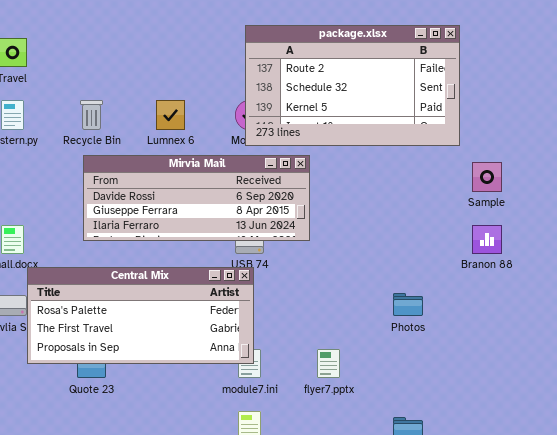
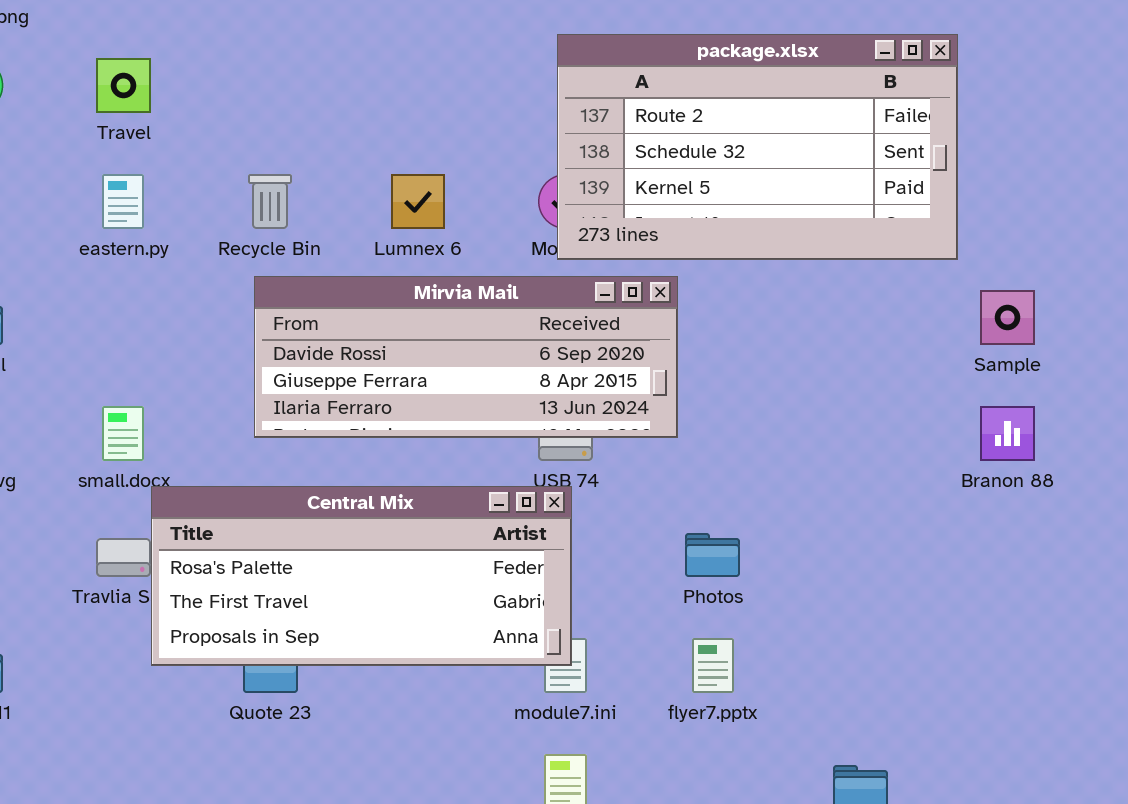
Photos: [393,293,423,316] -> [685,533,740,577], moved

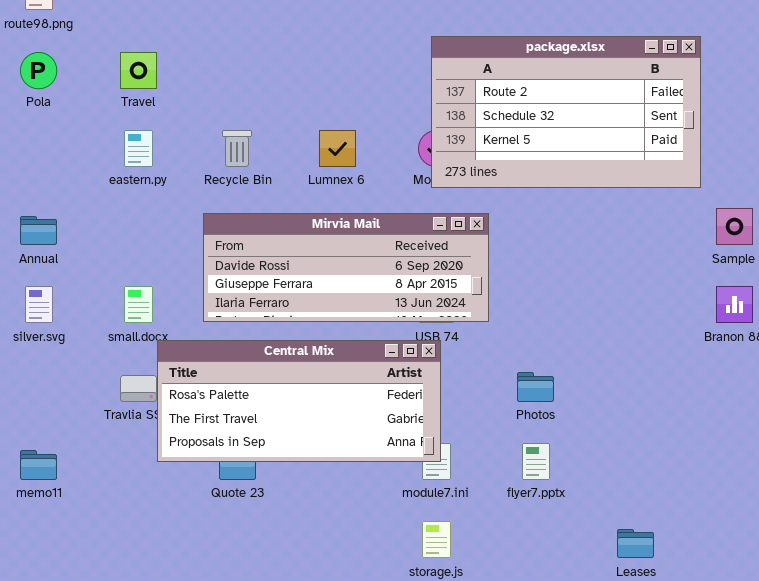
Mirvia Mail: [254,276,678,438] -> [203,213,489,322], moved

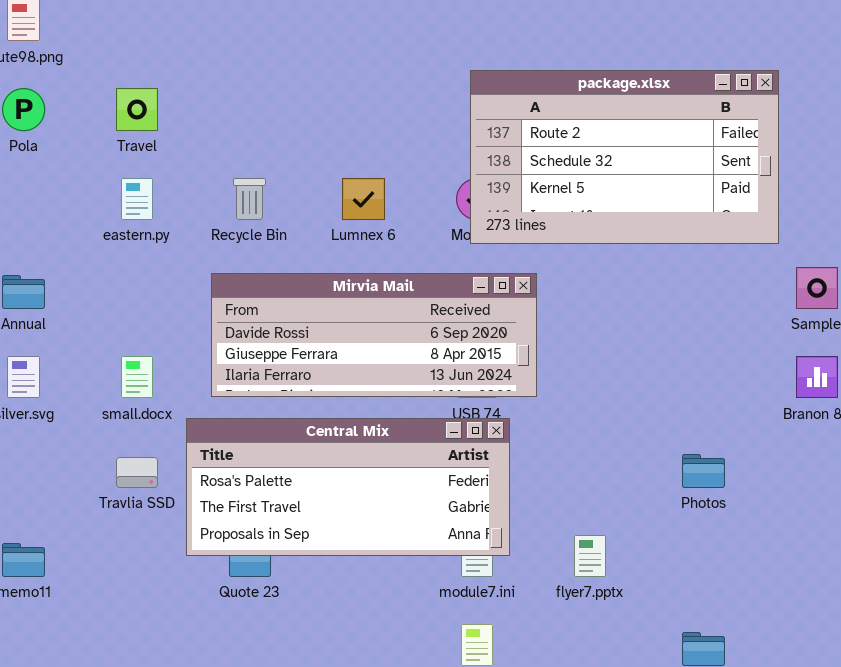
Central Mix: [157,340,441,462] -> [186,418,510,556], moved
Photos: [517,372,554,402] -> [682,454,725,488], moved

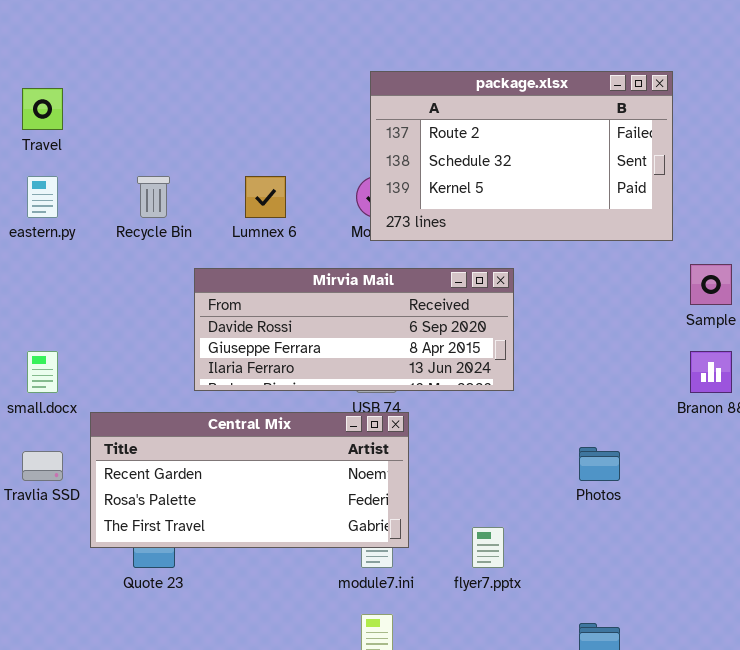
Mirvia Mail: [211,273,537,397] -> [194,268,514,391], moved
Central Mix: [186,418,510,556] -> [90,412,409,548], scrolled up 1 row

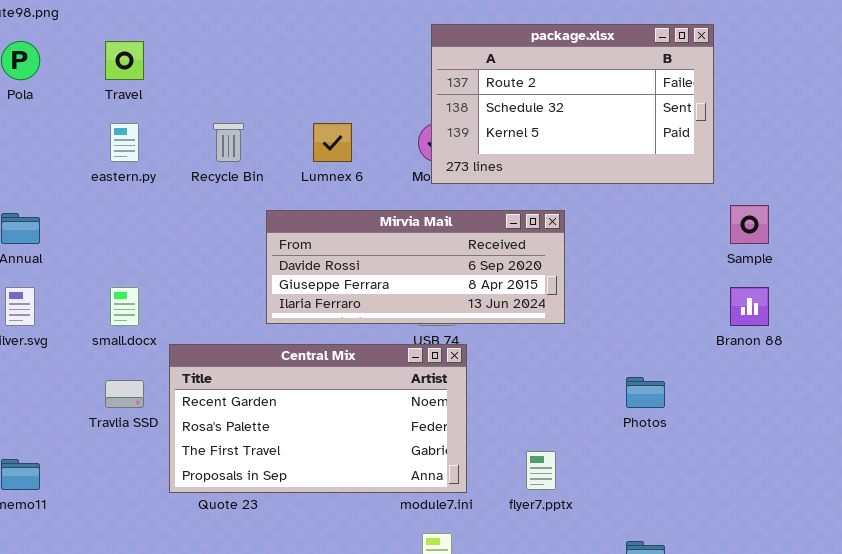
Central Mix: [90,412,409,548] -> [169,344,467,493], resized

